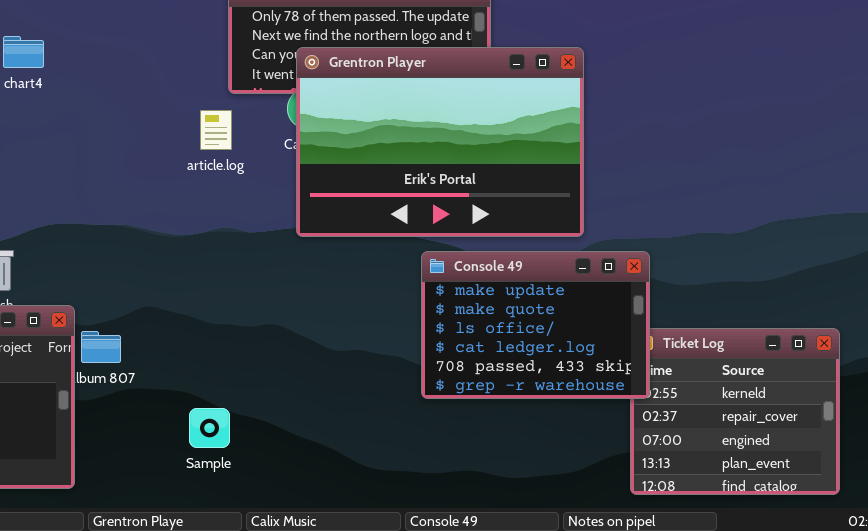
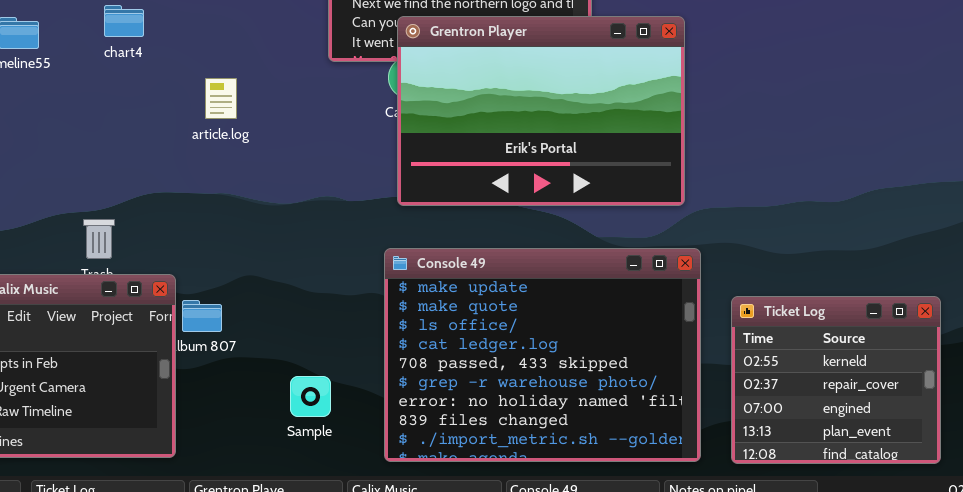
article.log: [200,110,232,150] -> [205,78,237,119], moved
Console 49: [421,251,650,399] -> [384,248,701,462], moved, resized

